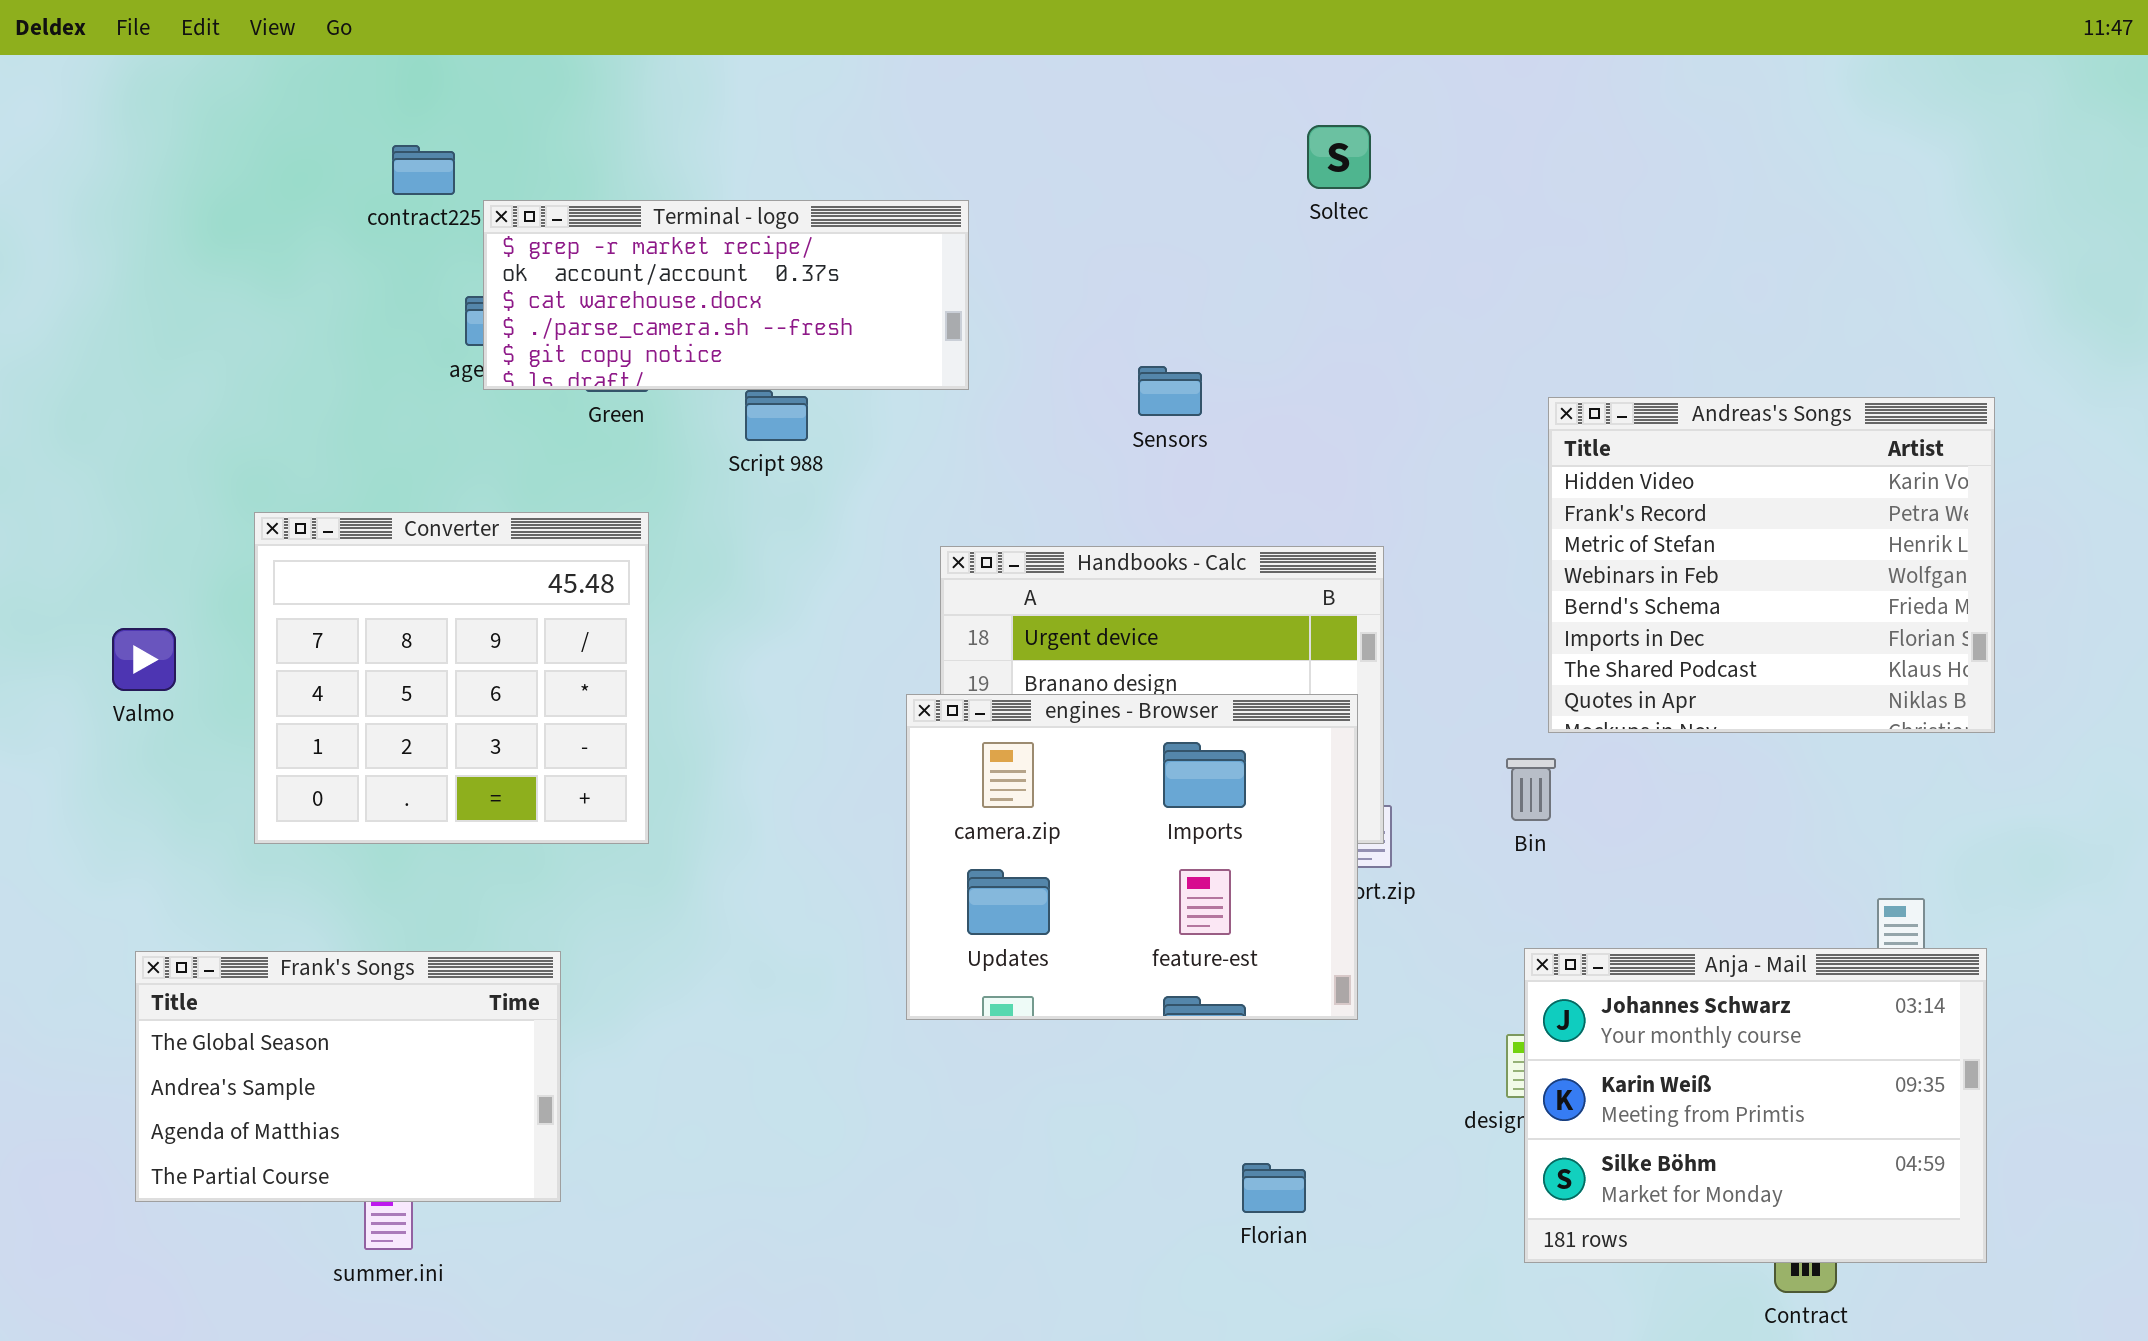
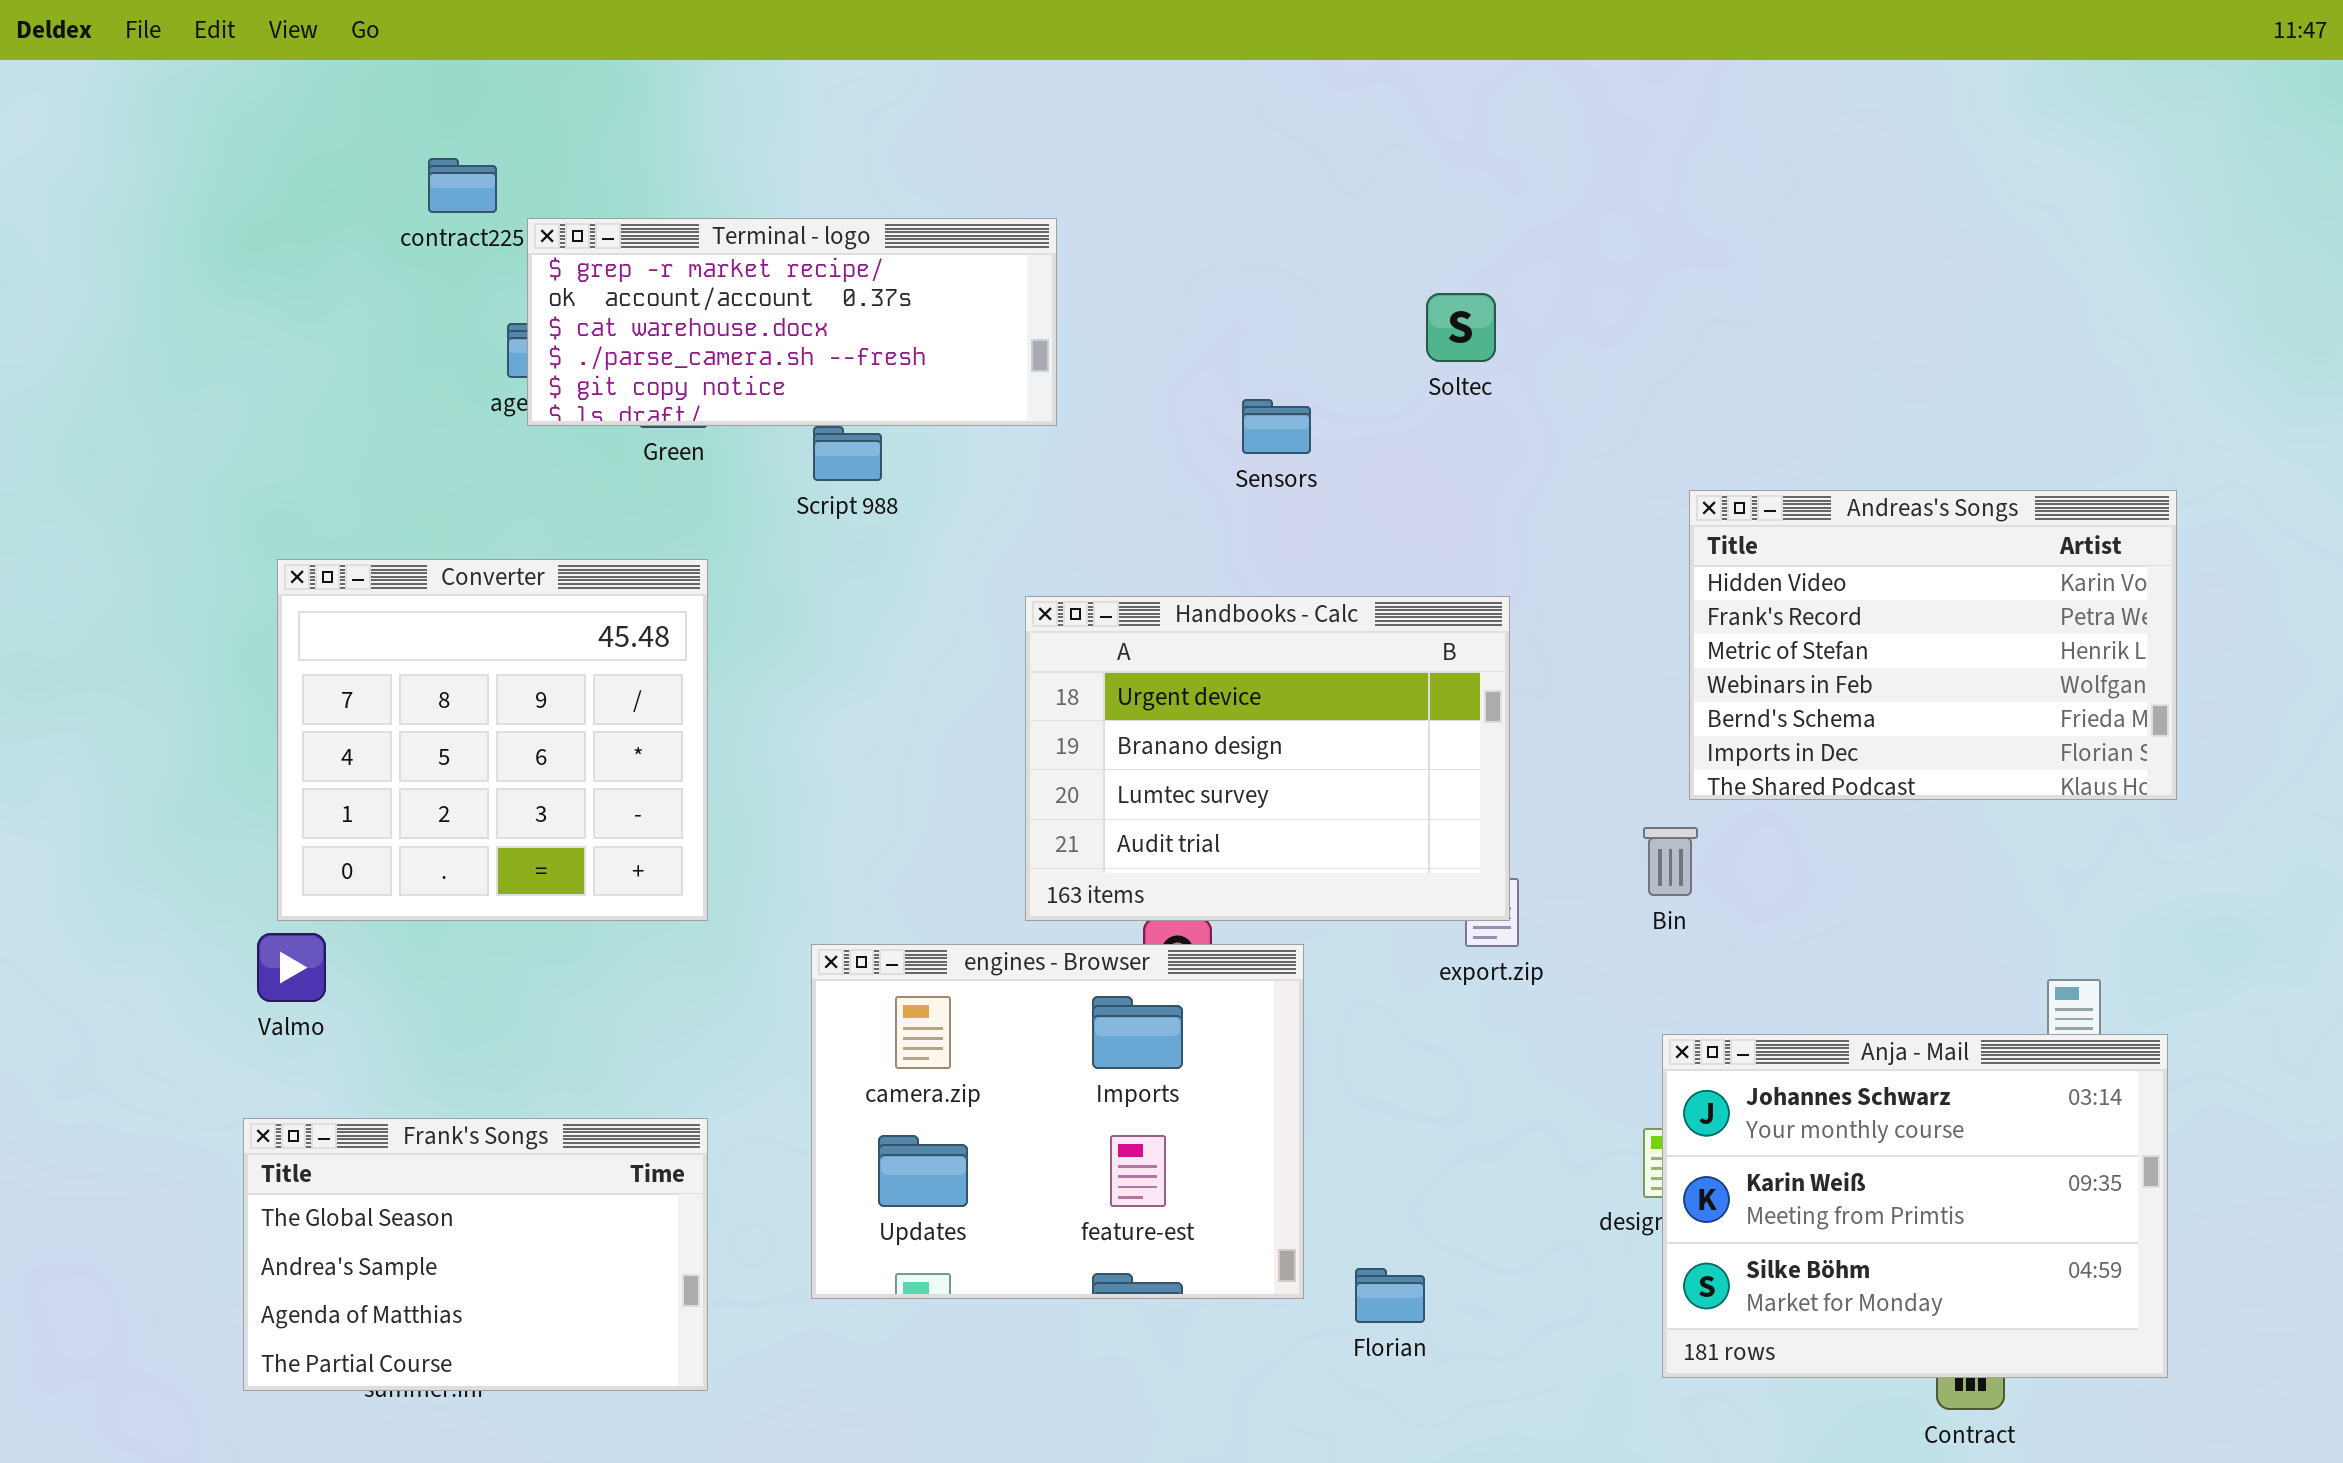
Soltec: [1307,125,1371,189] -> [1426,293,1496,362], moved
Andreas's Songs: [1548,397,1995,733] -> [1689,490,2177,800], resized
Valmo: [112,628,176,691] -> [257,933,326,1002], moved
engines - Browser: [906,694,1358,1020] -> [811,944,1304,1299], moved
Frank's Songs: [135,951,561,1202] -> [243,1118,708,1391], moved

